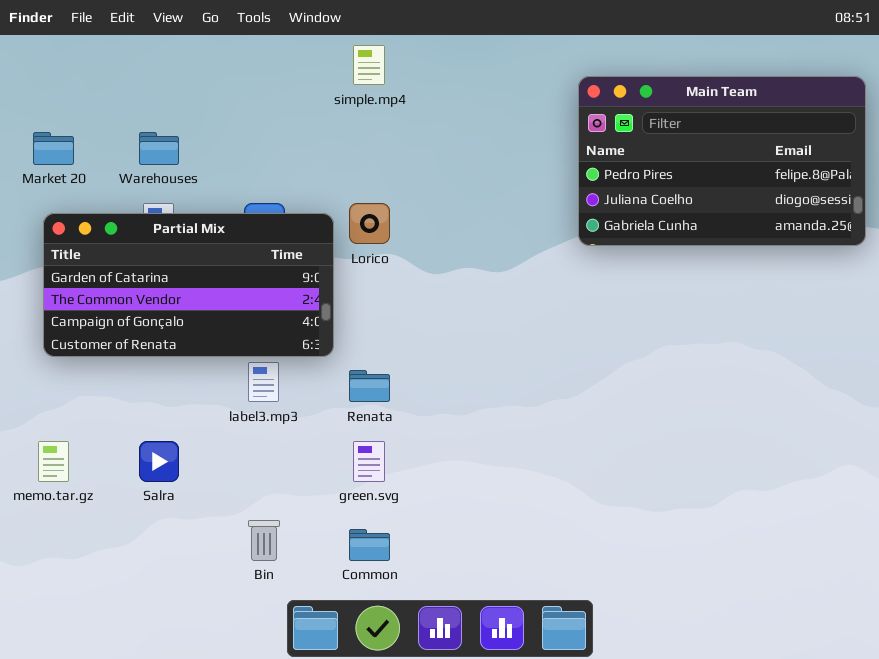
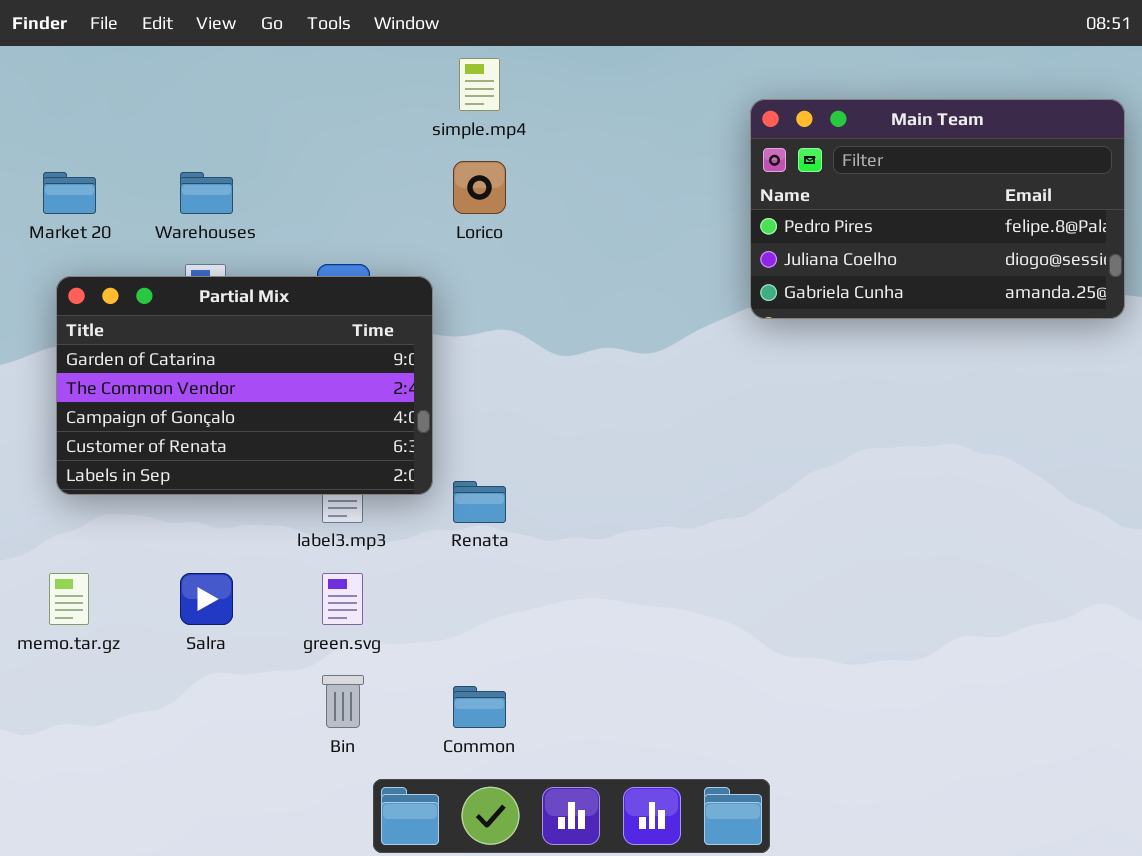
Lorico: [349,203,390,244] -> [453,161,506,214], moved
Partial Mix: [43,213,334,357] -> [56,276,433,495], resized
green.svg: [353,441,385,482] -> [322,573,363,625], moved

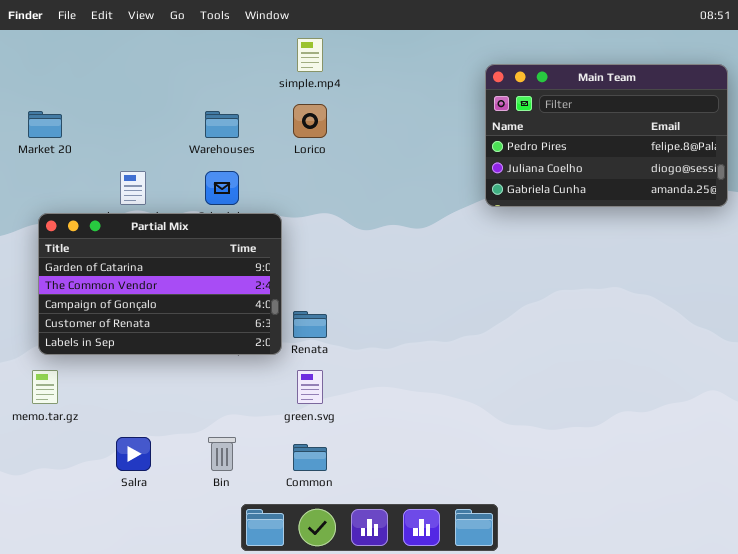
Warehouses: [180,172,233,214] -> [205,111,239,138], moved
Partial Mix: [56,276,433,495] -> [38,213,282,355], moved
Salra: [180,573,233,625] -> [116,437,151,471], moved
green.svg: [322,573,363,625] -> [297,370,323,404], moved

